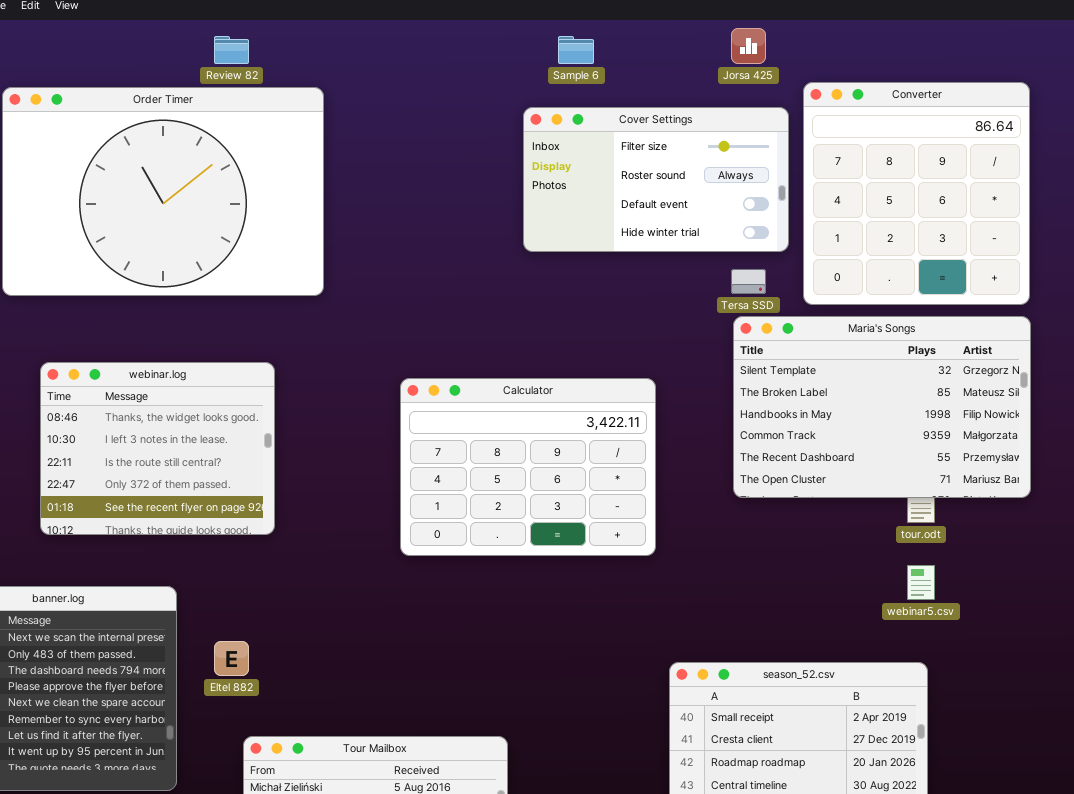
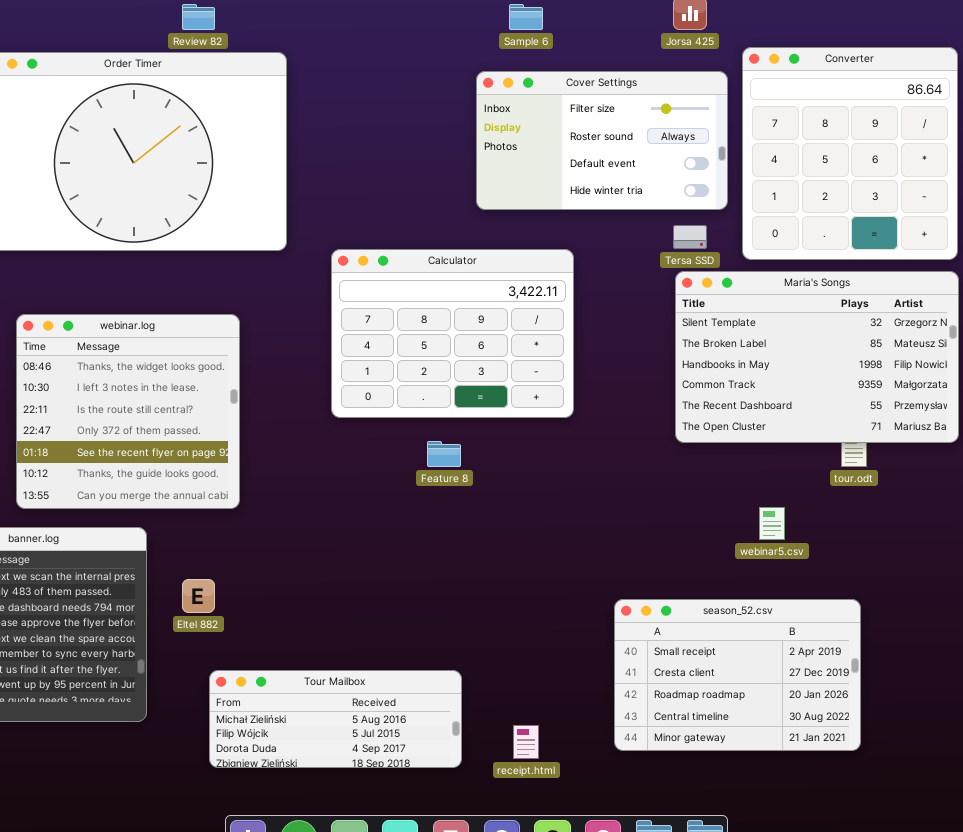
webinar.log: [40,362,275,535] -> [16,314,240,509], resized
Calculator: [400,378,656,556] -> [331,249,574,418], moved
webinar5.csv: [907,565,935,600] -> [759,507,785,540], moved

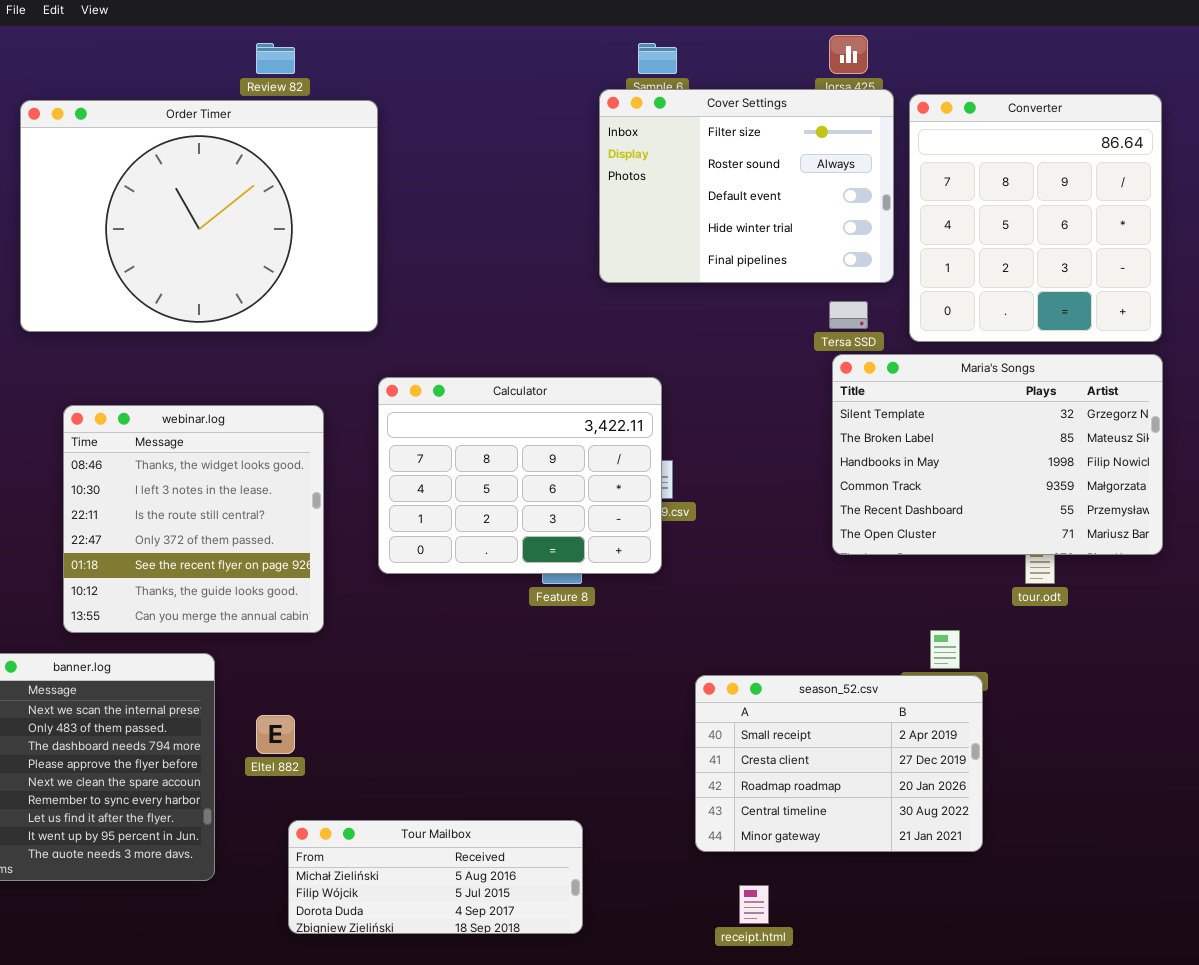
Cover Settings: [476,71,728,210] -> [599,89,894,283], resized
Calculator: [331,249,574,418] -> [378,377,662,574], moved
season_52.csv: [614,599,861,751] -> [695,675,983,852], moved
receipt.html: [513,725,539,759] -> [739,885,769,924], moved

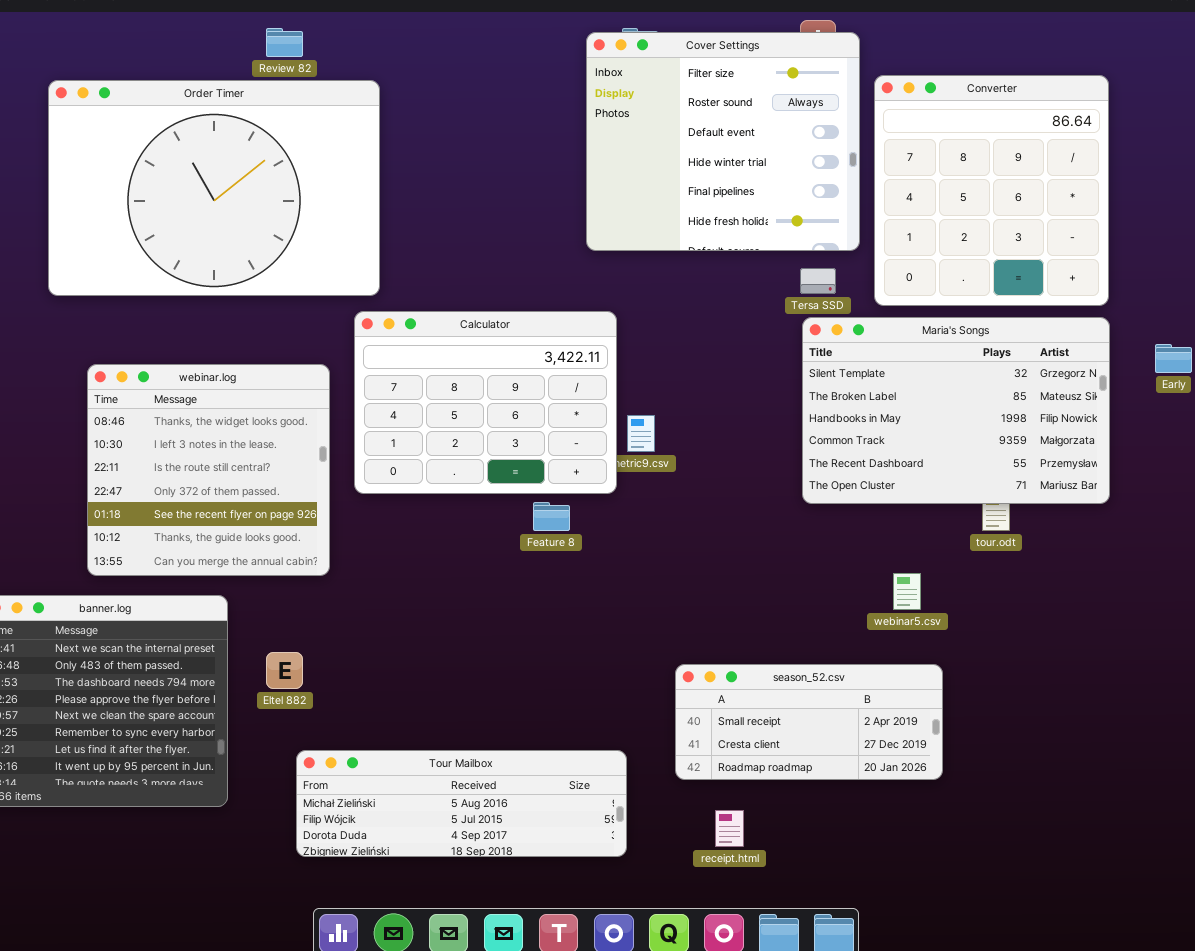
Cover Settings: [599,89,894,283] -> [586,32,860,251], resized
Calculator: [378,377,662,574] -> [354,311,617,494], moved
season_52.csv: [695,675,983,852] -> [675,664,943,780], resized
Tour Mailbox: [288,820,583,934] -> [296,750,627,857], resized

